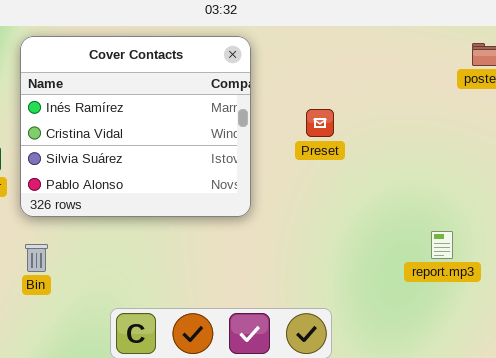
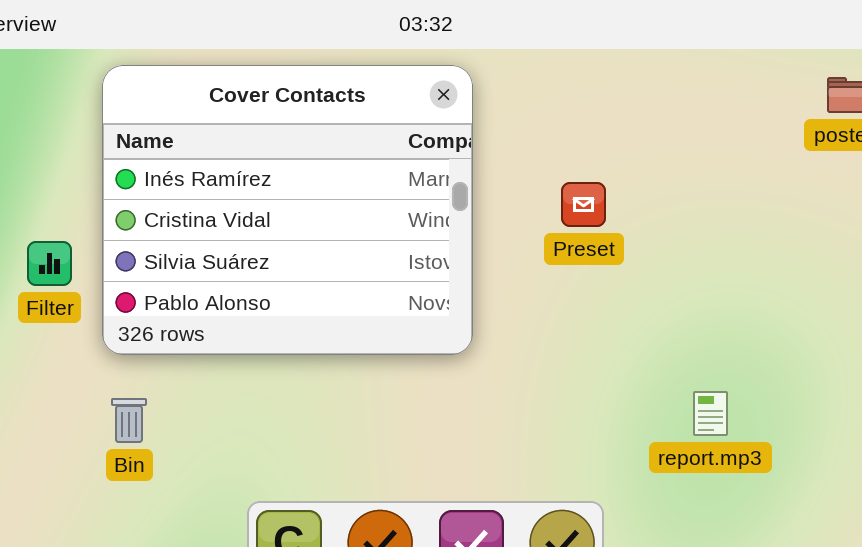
report.mp3: [431,231,453,259] -> [693,391,728,436], moved

